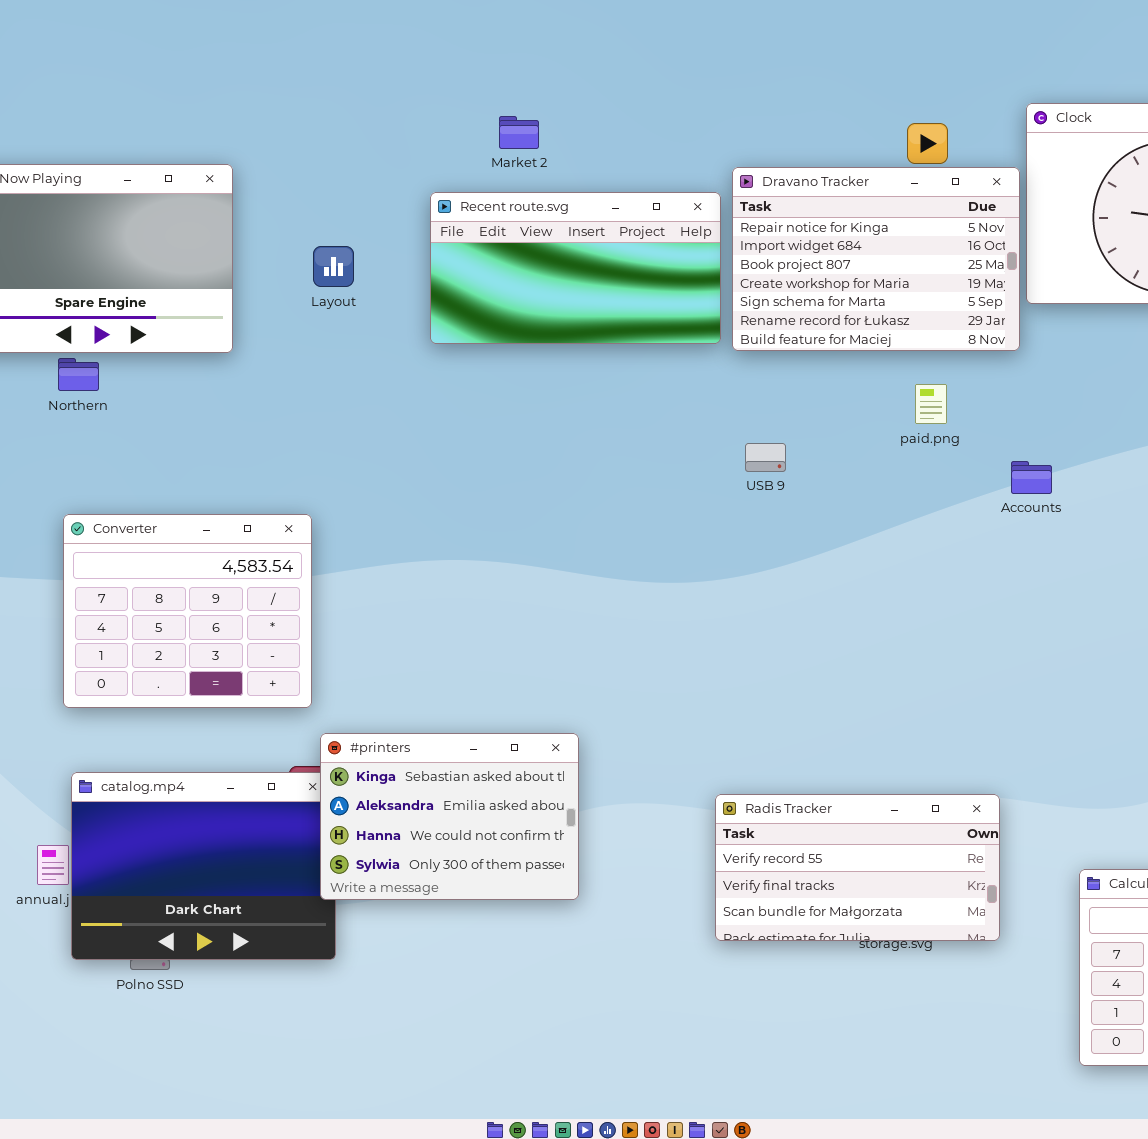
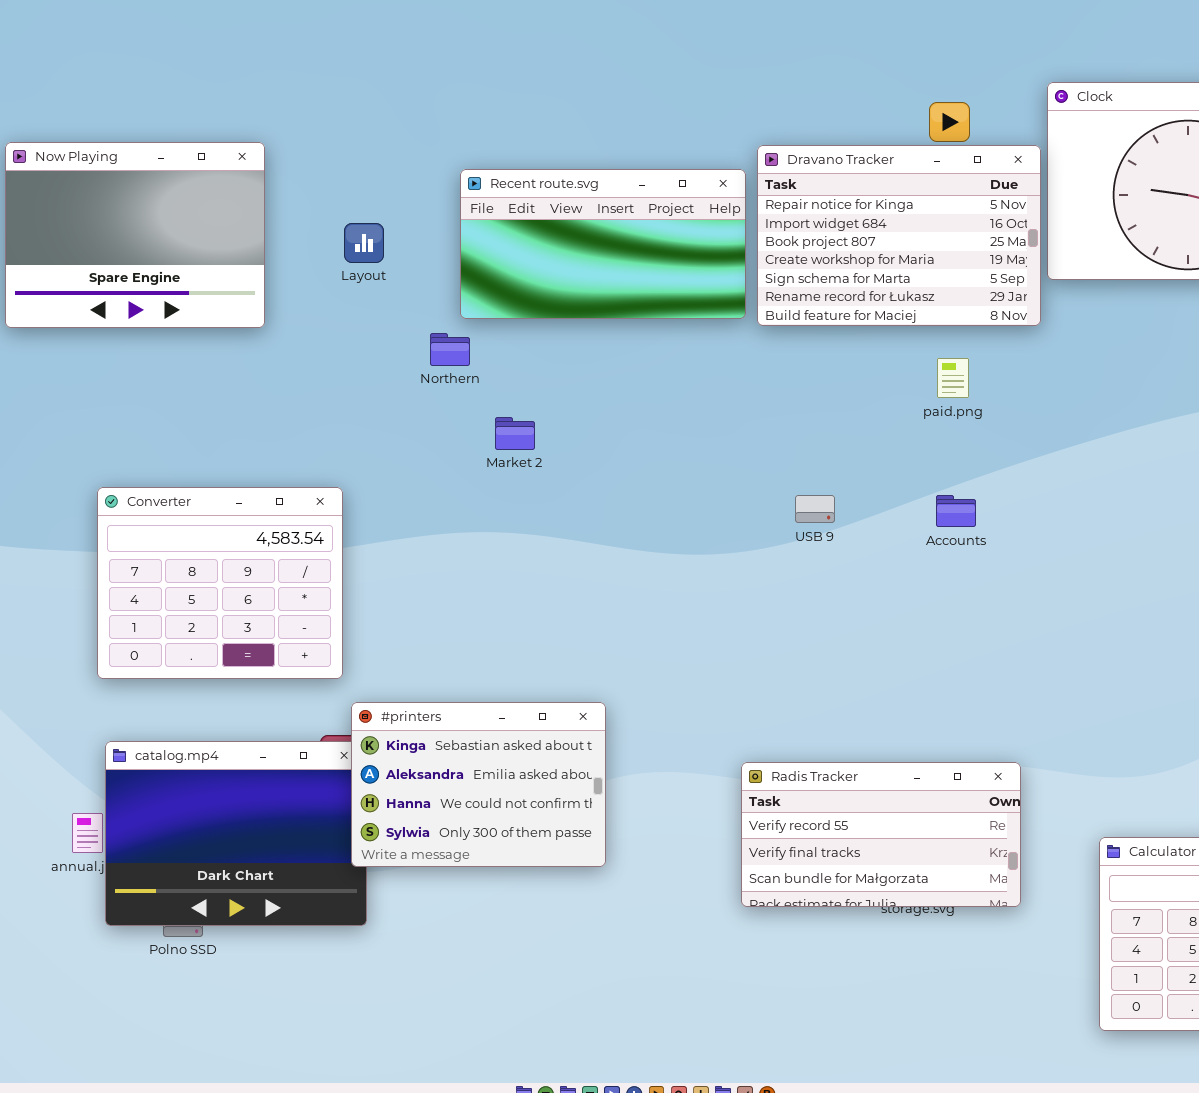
Market 2: [499,116,539,149] -> [495,417,535,450], moved
Northern: [58,358,99,391] -> [430,333,470,366], moved
USB 9: [745,443,786,472] -> [795,495,835,523], moved
Accounts: [1011,461,1052,494] -> [936,495,976,527], moved

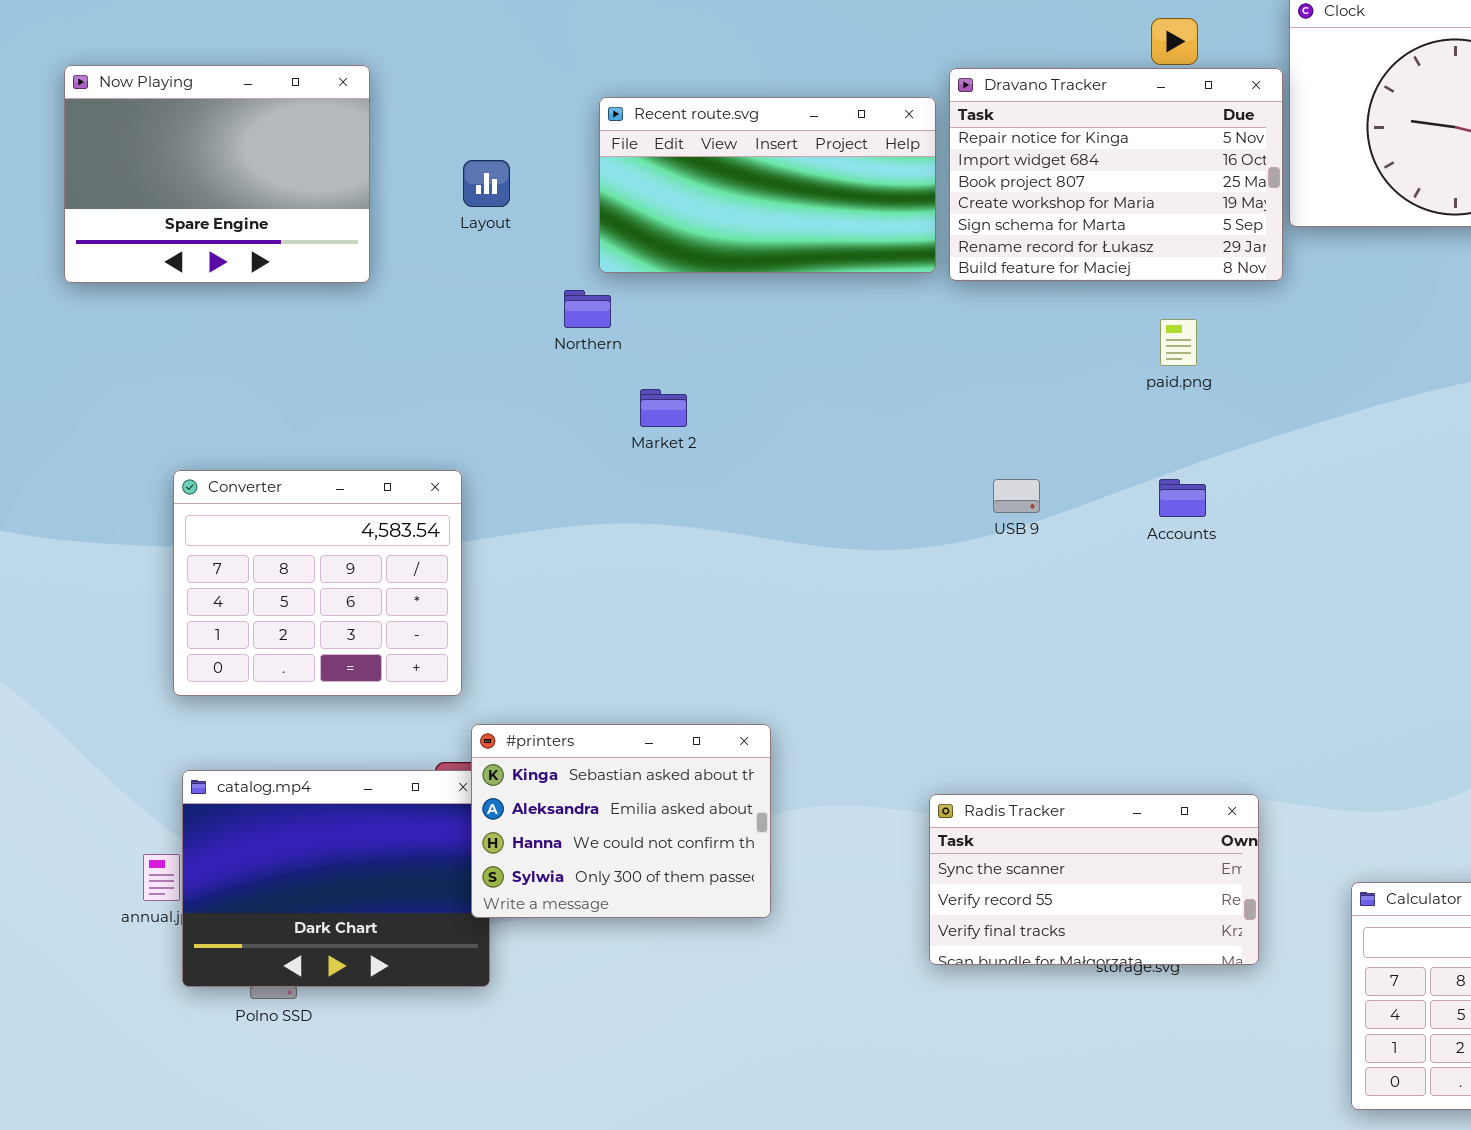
Radis Tracker: [741,762,1021,907] -> [929,794,1259,965], scrolled up 1 row

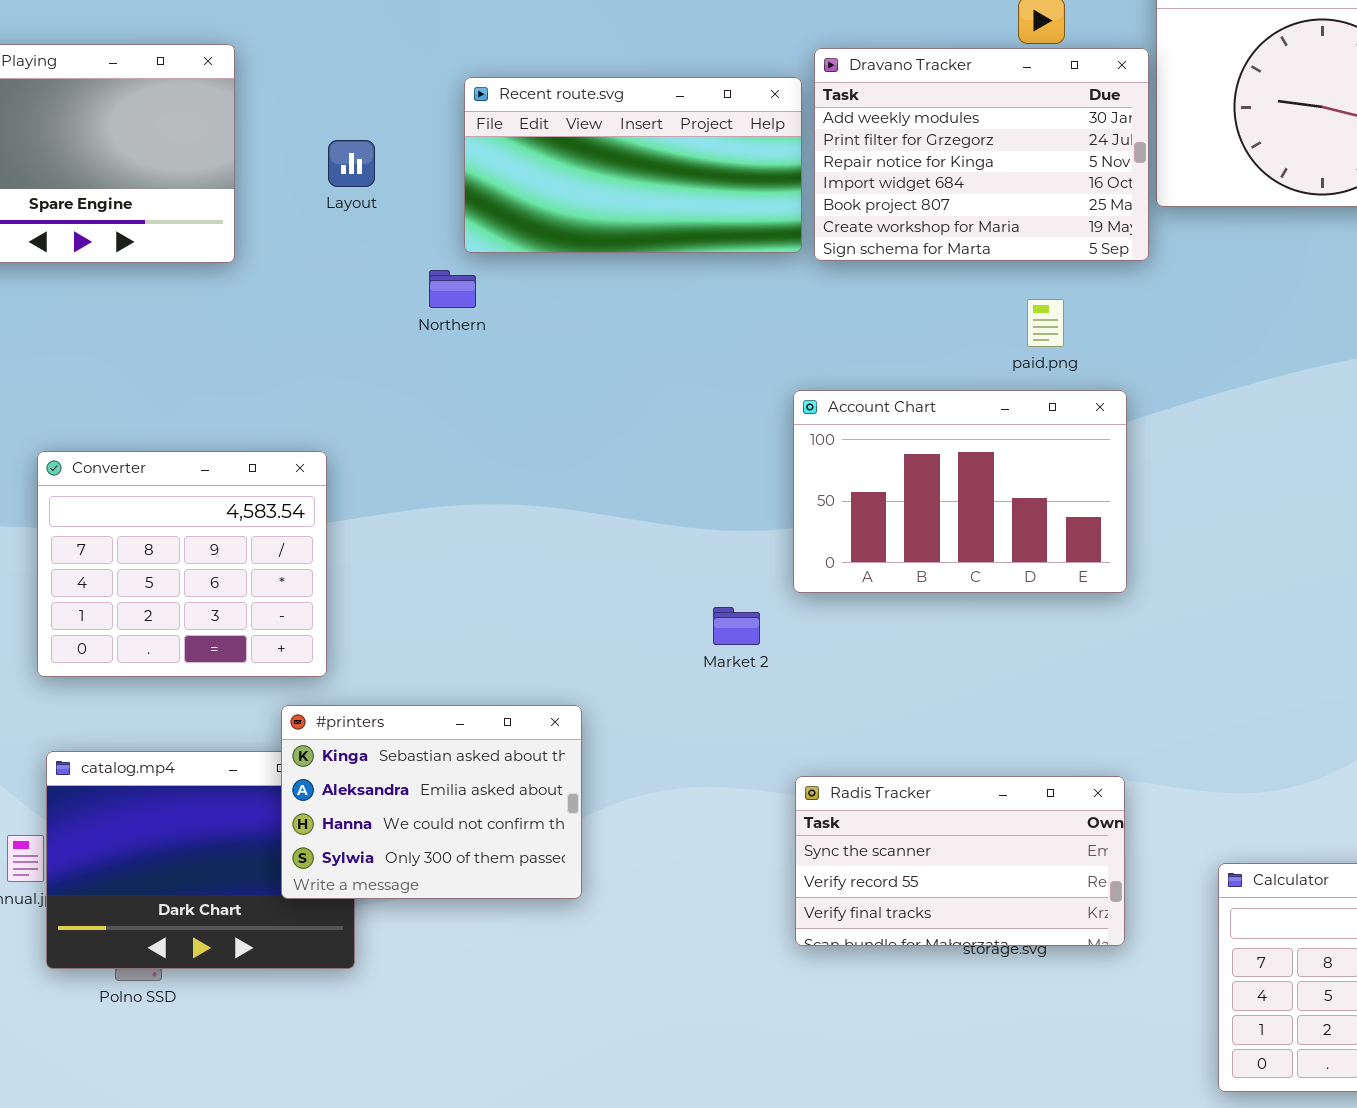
Dravano Tracker: [949,68,1283,281] -> [814,48,1149,261], scrolled up 2 rows
Market 2: [640,389,687,427] -> [713,607,760,645], moved
Account Chart: none -> [793,390,1127,593], opened
#printers: [471,724,771,918] -> [281,705,582,899], moved

